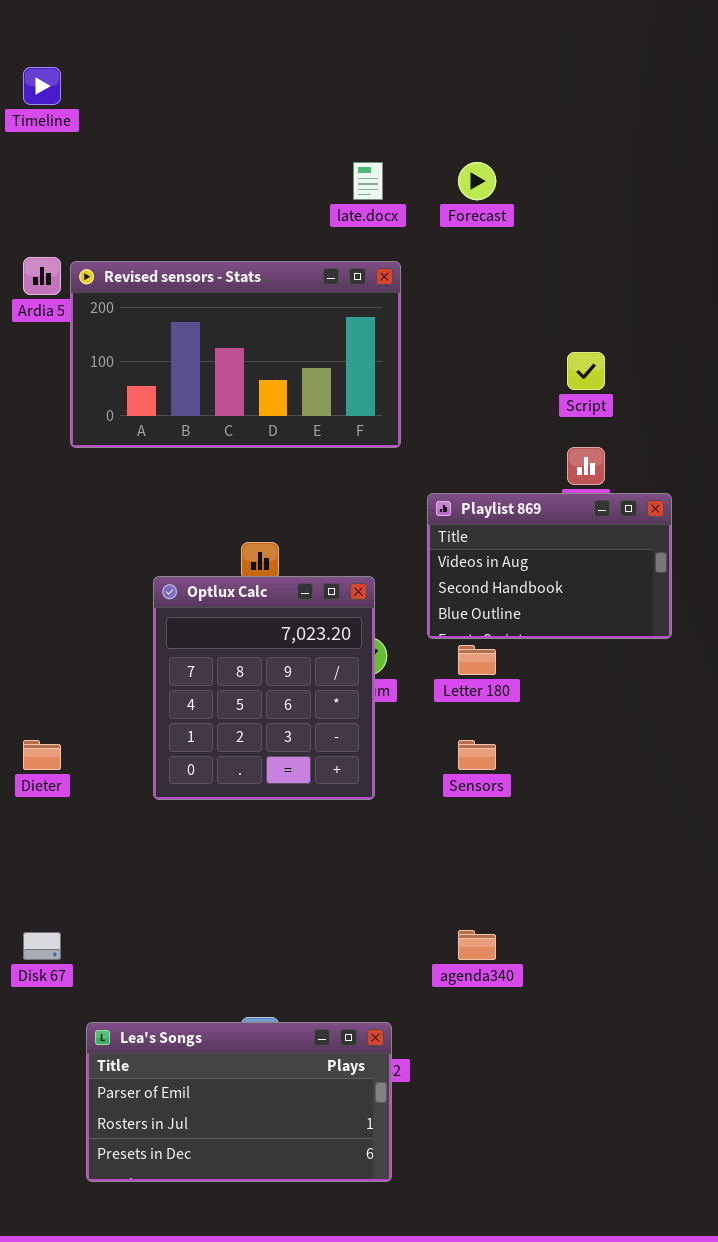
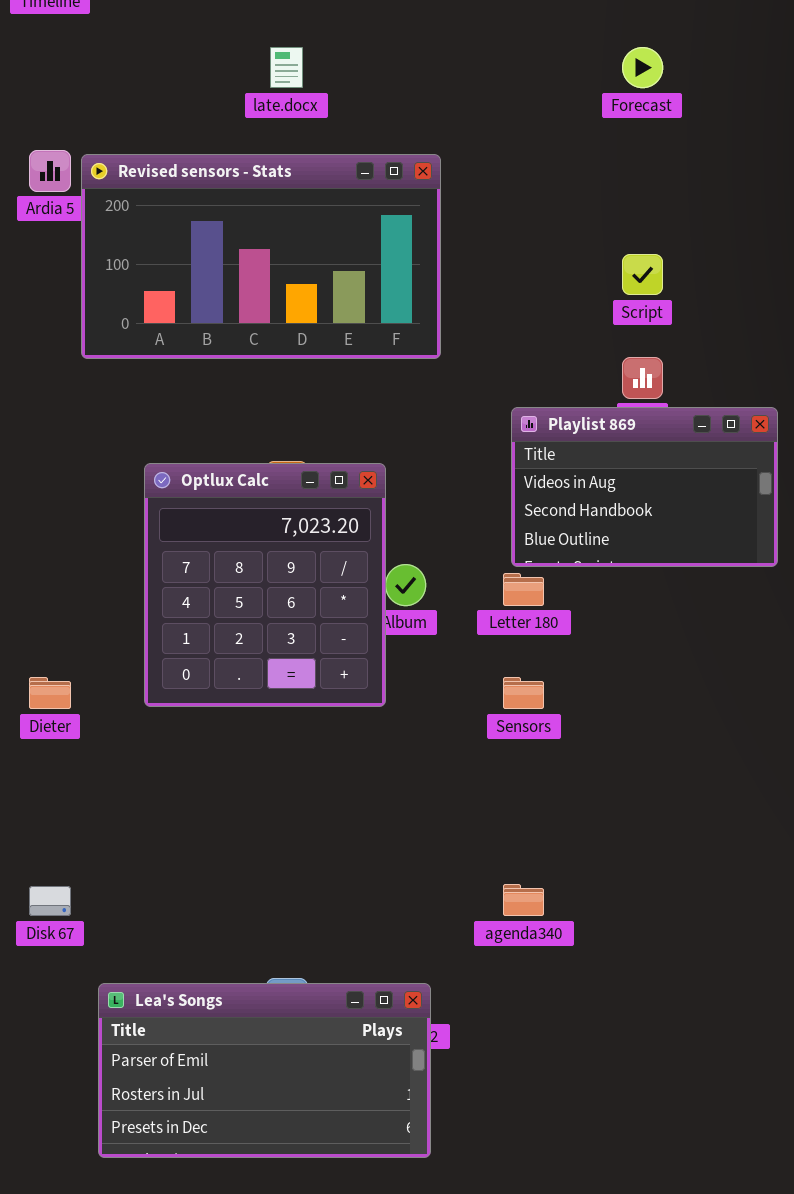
late.docx: [353,162,383,200] -> [270,47,303,88], moved
Forecast: [458,162,496,200] -> [622,47,663,88], moved
Playlist 869: [427,493,672,639] -> [511,407,778,567], moved
Optlux Calc: [153,576,375,800] -> [144,463,386,707], moved

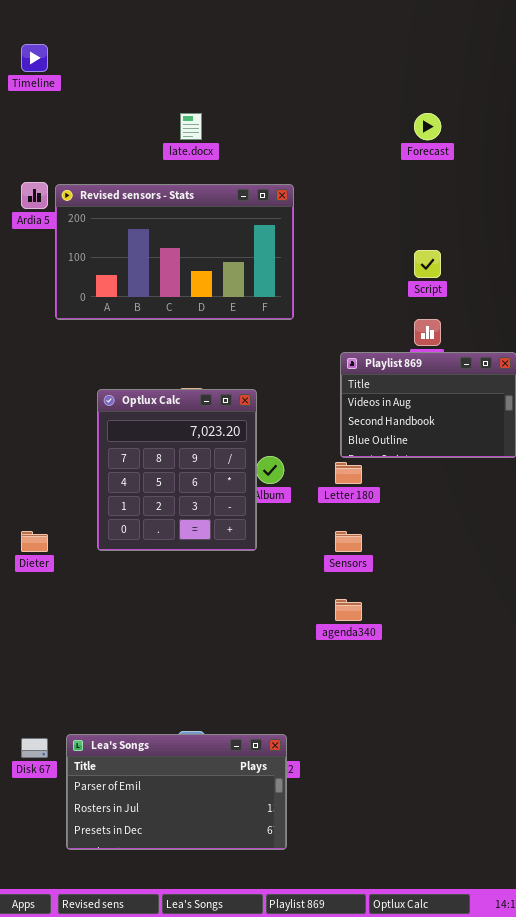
agenda340: [503,884,544,916] -> [335,599,362,621], moved
Disk 67: [29,886,71,916] -> [21,738,48,758], moved

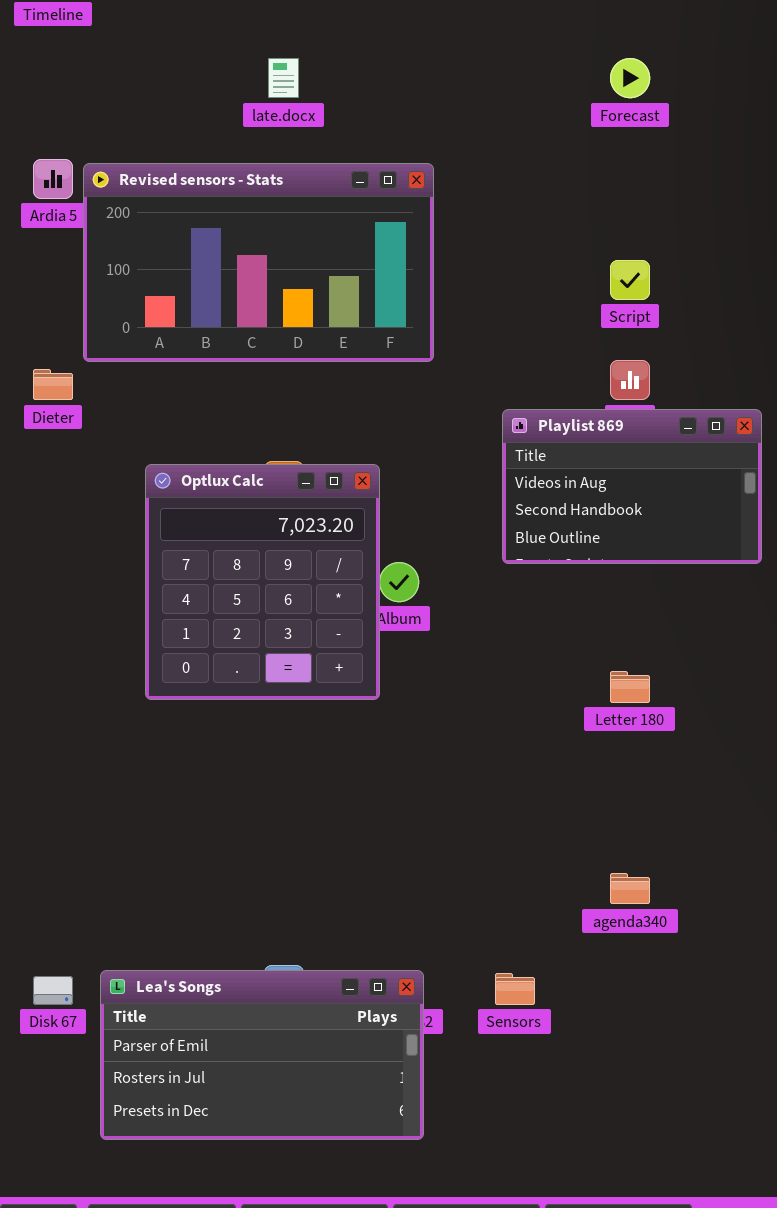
Letter 180: [335,462,362,484] -> [610,671,650,703], moved
Dieter: [21,531,48,552] -> [33,369,73,400], moved
Sensors: [335,531,362,552] -> [495,973,535,1005], moved
agenda340: [335,599,362,621] -> [610,873,650,904], moved

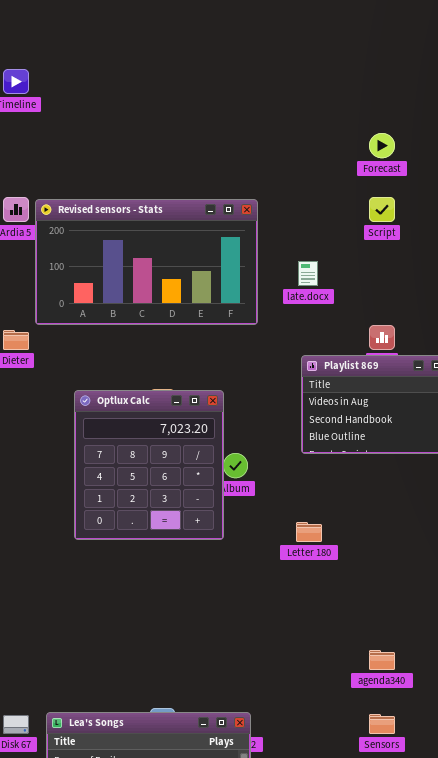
late.docx: [268,58,299,98] -> [298,261,318,286], moved
Script: [610,260,650,300] -> [369,197,395,222], moved
Letter 180: [610,671,650,703] -> [296,522,322,542], moved
Sensors: [495,973,535,1005] -> [369,714,395,734], moved

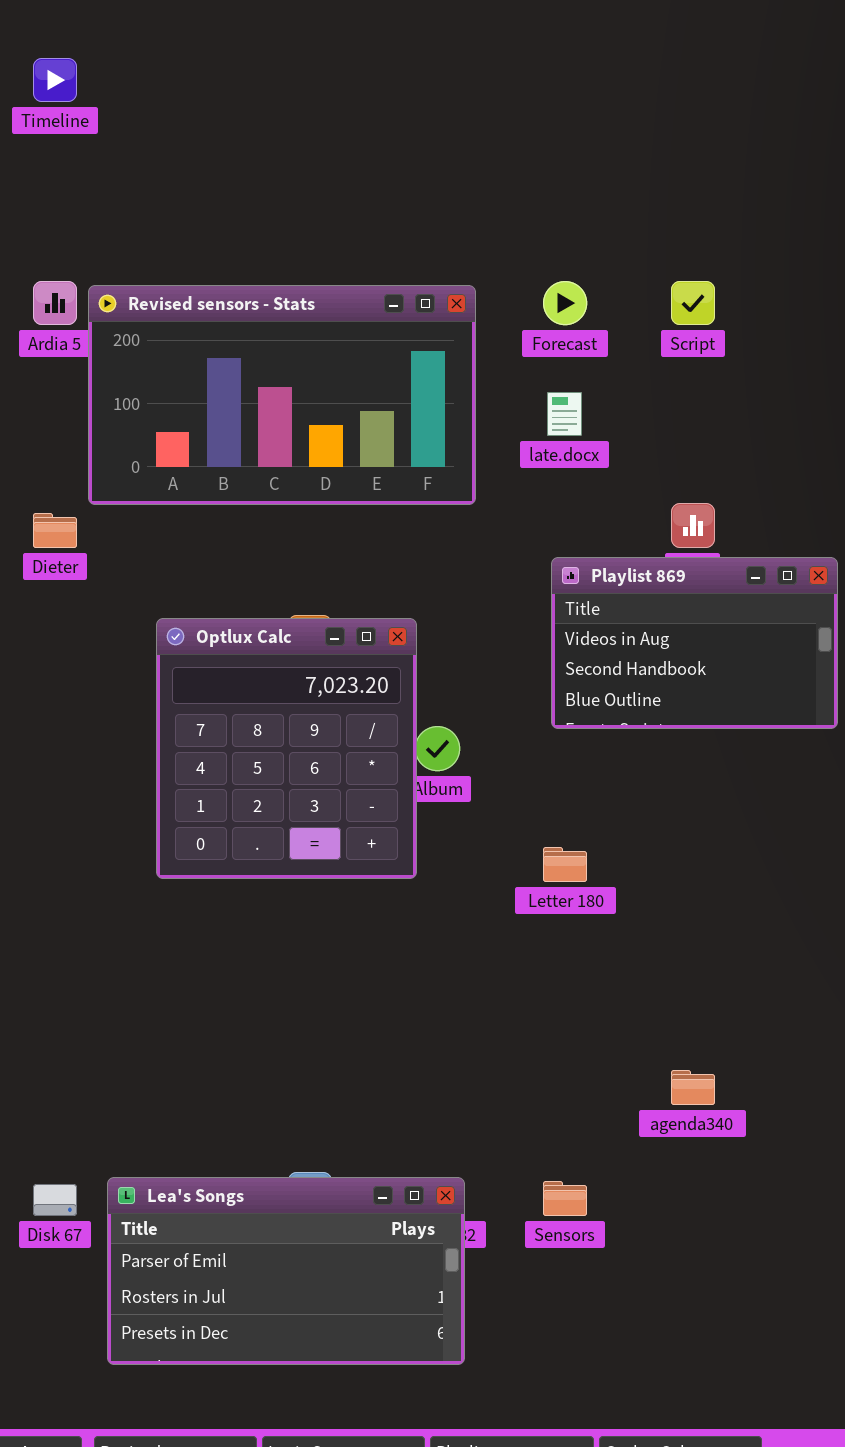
Forecast: [369,133,395,158] -> [543,281,587,325], moved
Sensors: [369,714,395,734] -> [543,1181,587,1216], moved

